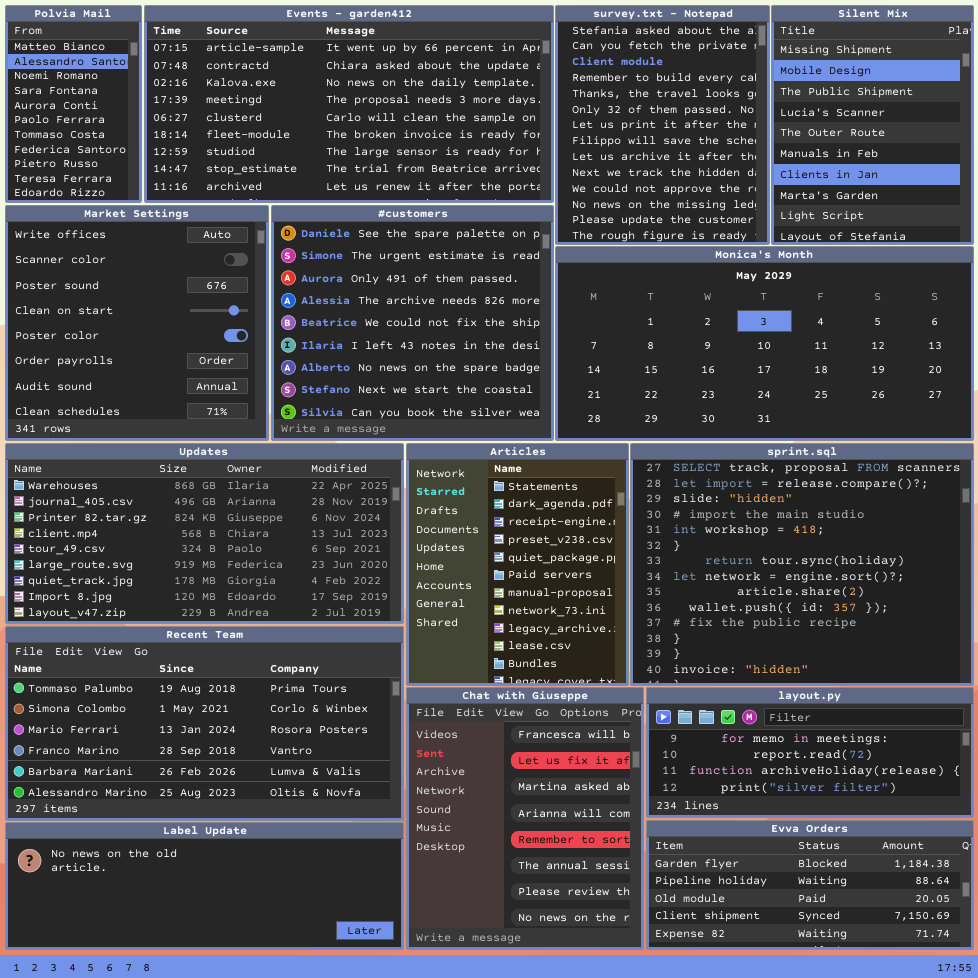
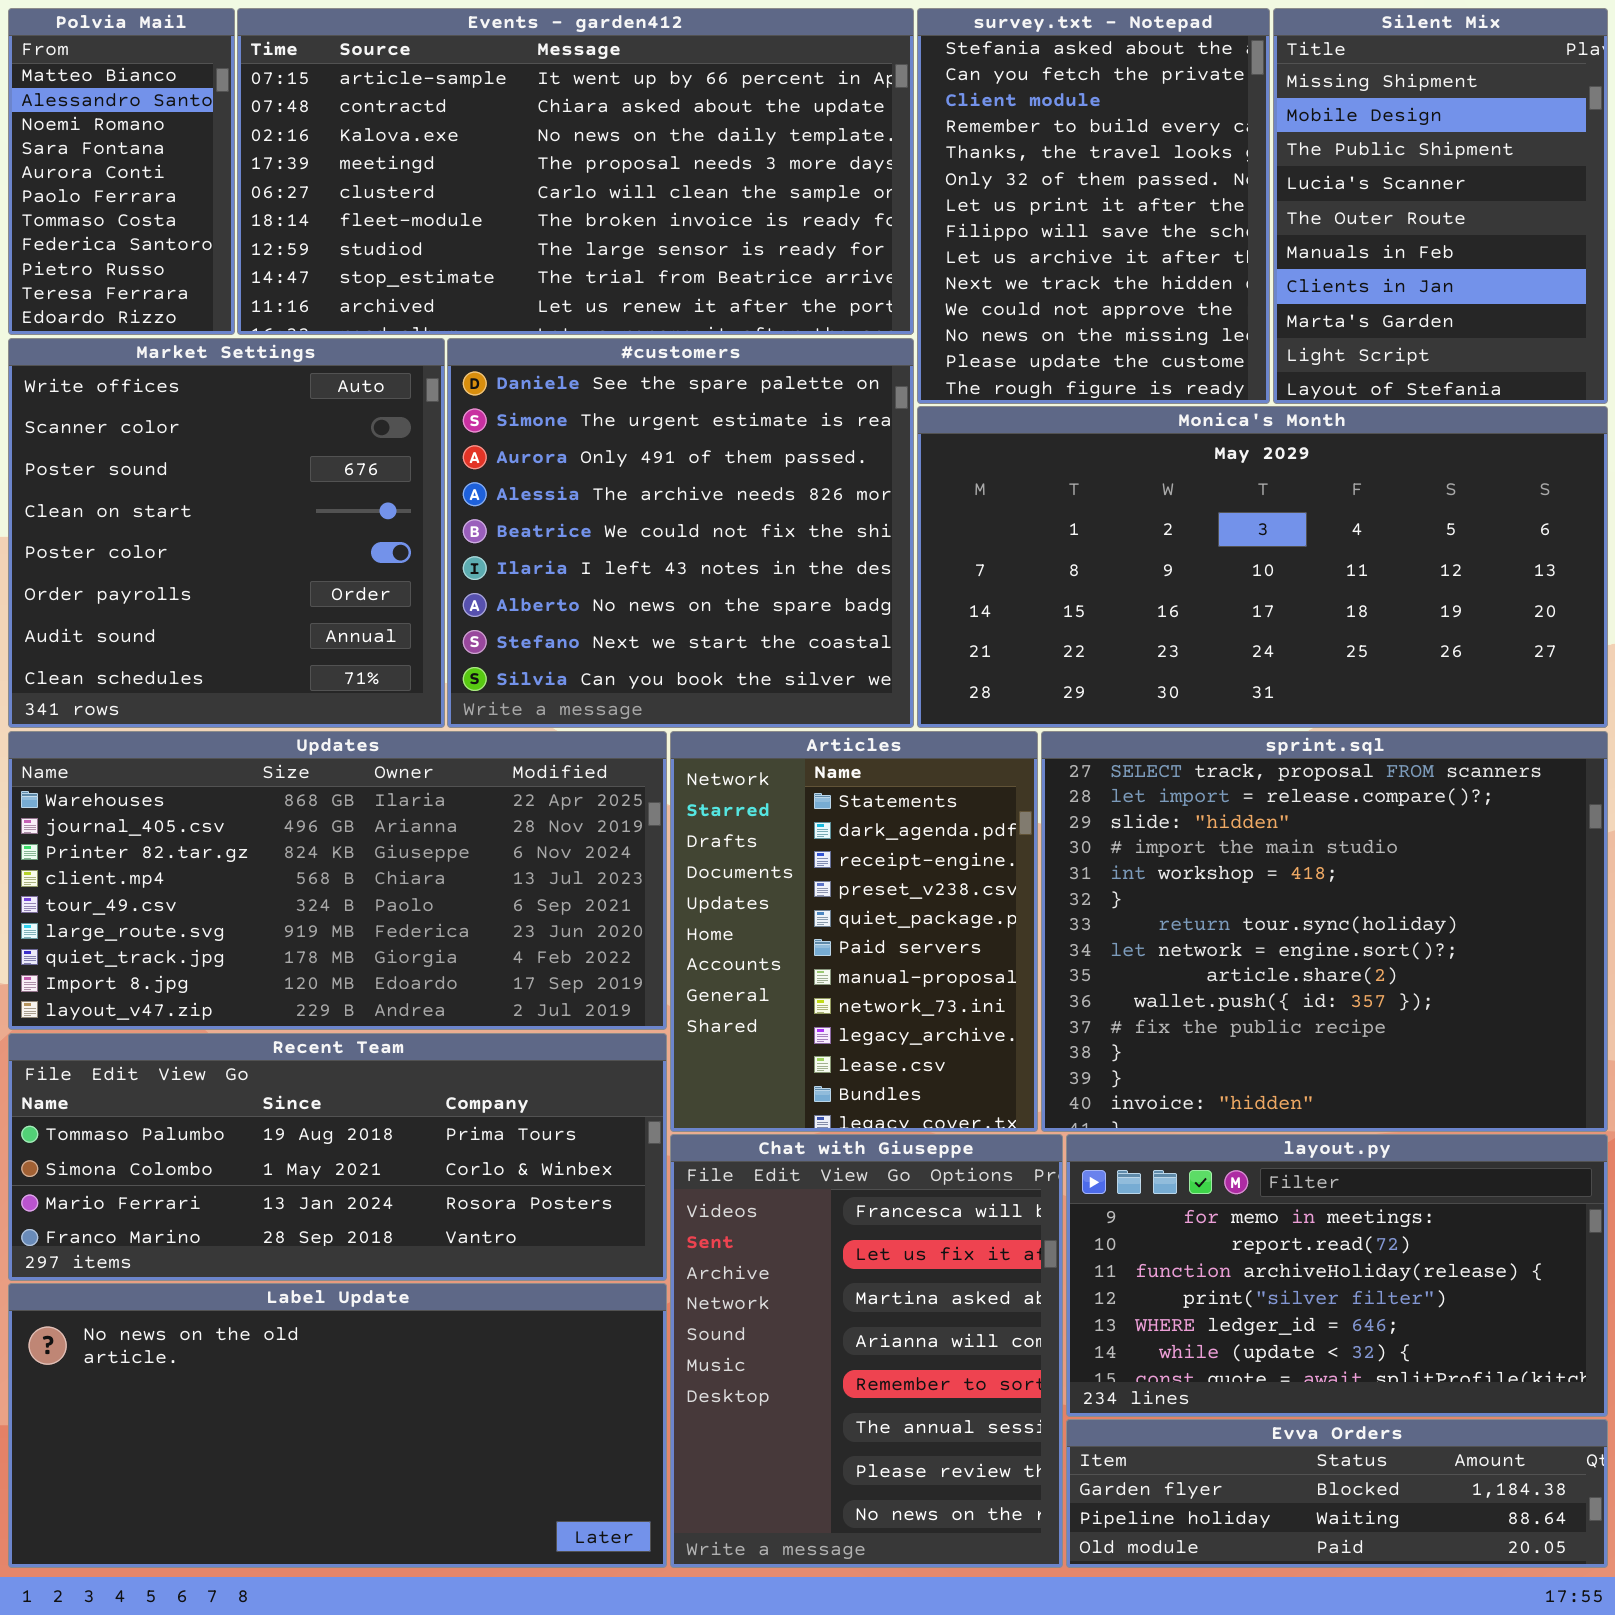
Recent Team: [5,626,404,821] -> [8,1033,667,1281], resized
layout.py: [646,687,974,818] -> [1066,1134,1608,1417], resized
Evva Orders: [646,820,974,950] -> [1066,1419,1608,1568], resized
Label Update: [5,822,404,950] -> [8,1283,667,1568], resized

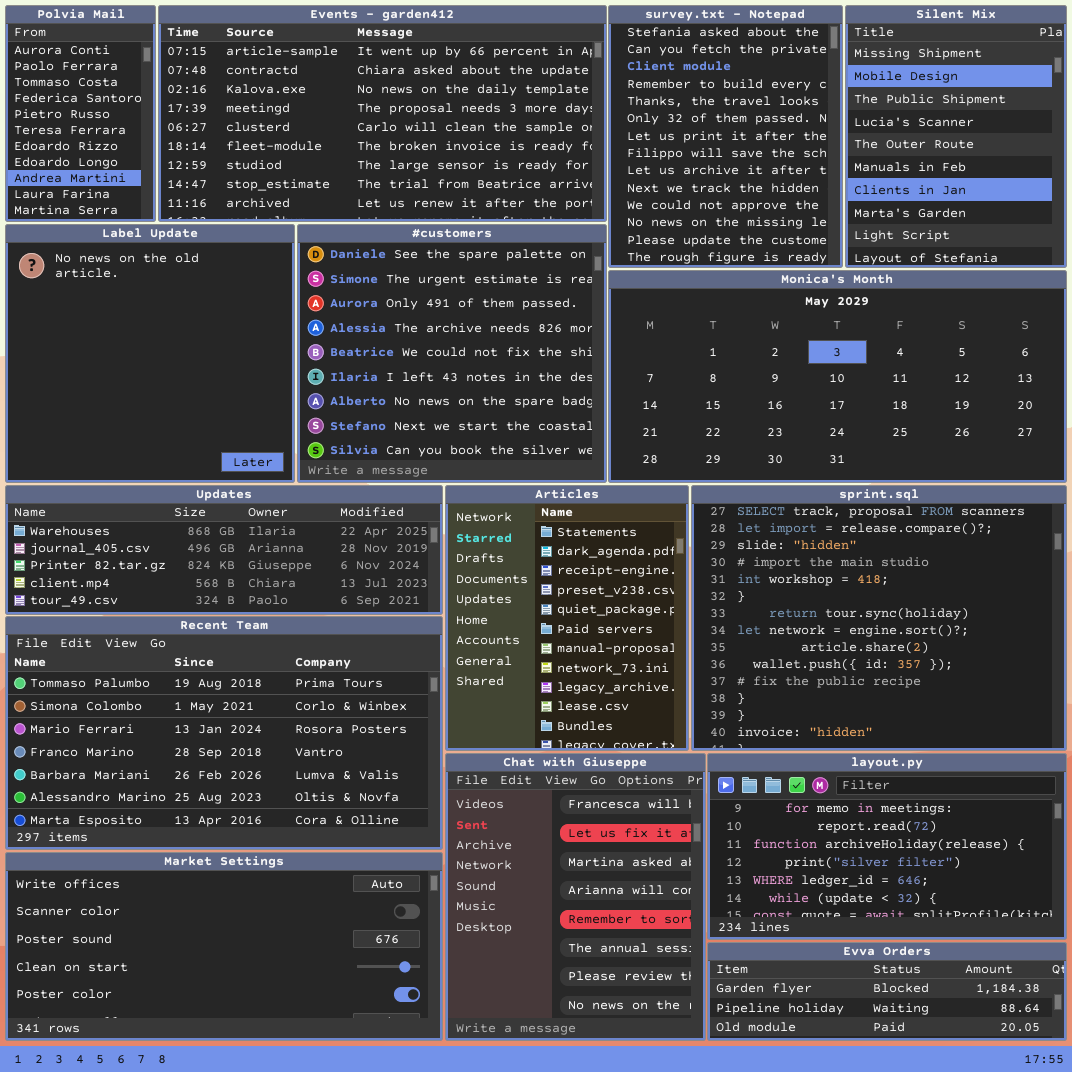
Polvia Mail: [8,8,235,335] -> [5,5,156,222], scrolled down 4 rows
Market Settings: [8,338,445,728] -> [5,852,443,1041], moved, resized
Updates: [8,731,667,1030] -> [5,485,443,615], resized
Recent Team: [8,1033,667,1281] -> [5,616,443,850], resized
Label Update: [8,1283,667,1568] -> [5,224,295,483], moved, resized

